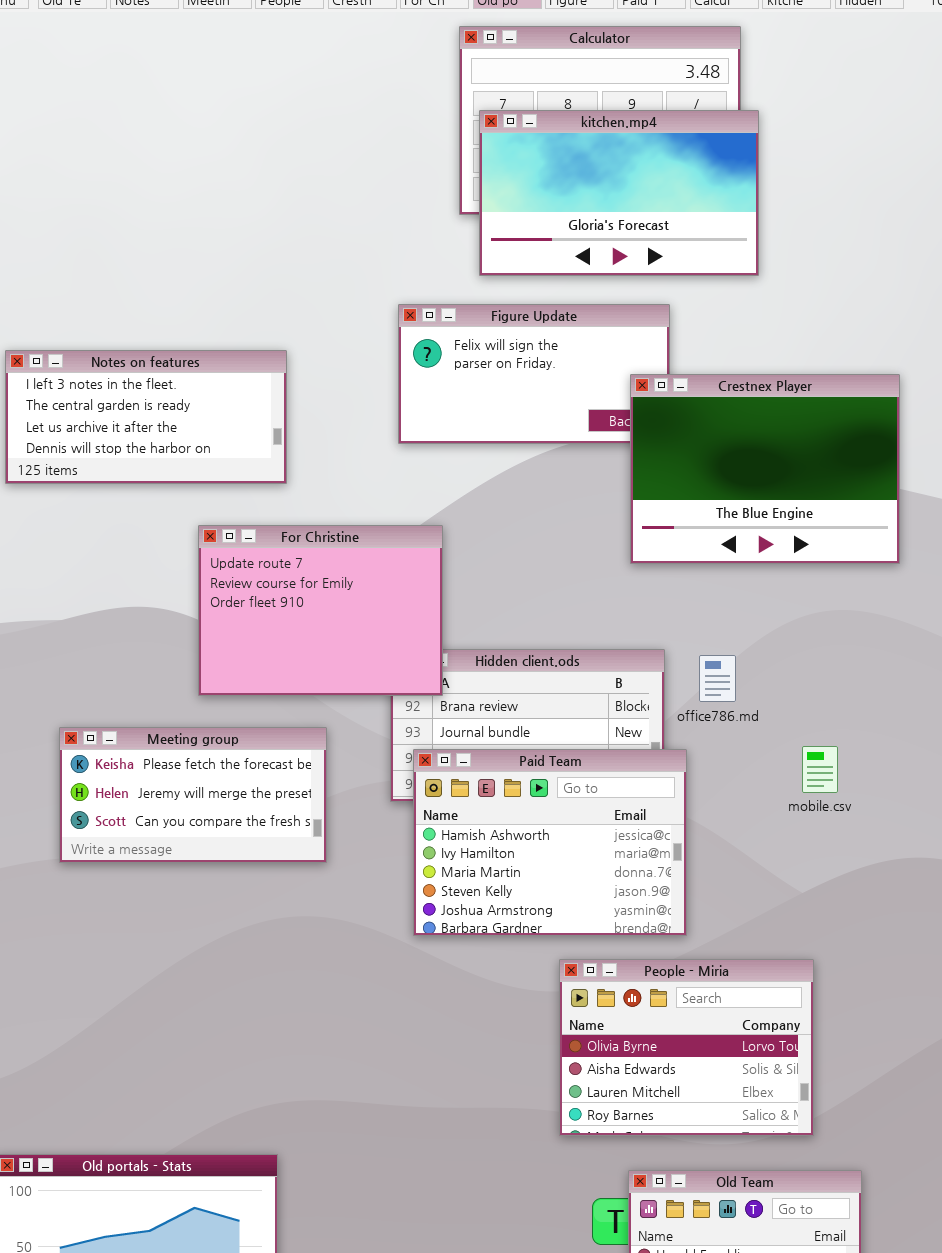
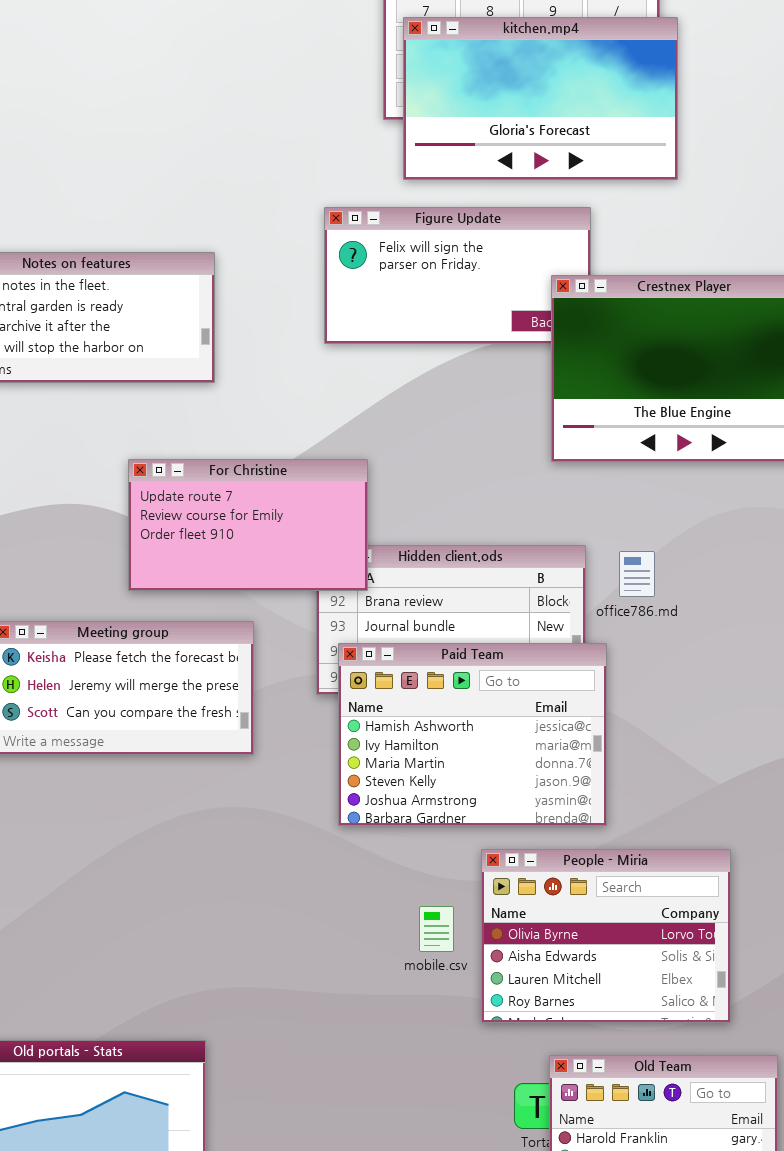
For Christine: [198,525,443,696] -> [128,459,368,591], resized
mobile.csv: [802,746,838,793] -> [419,906,454,952], moved

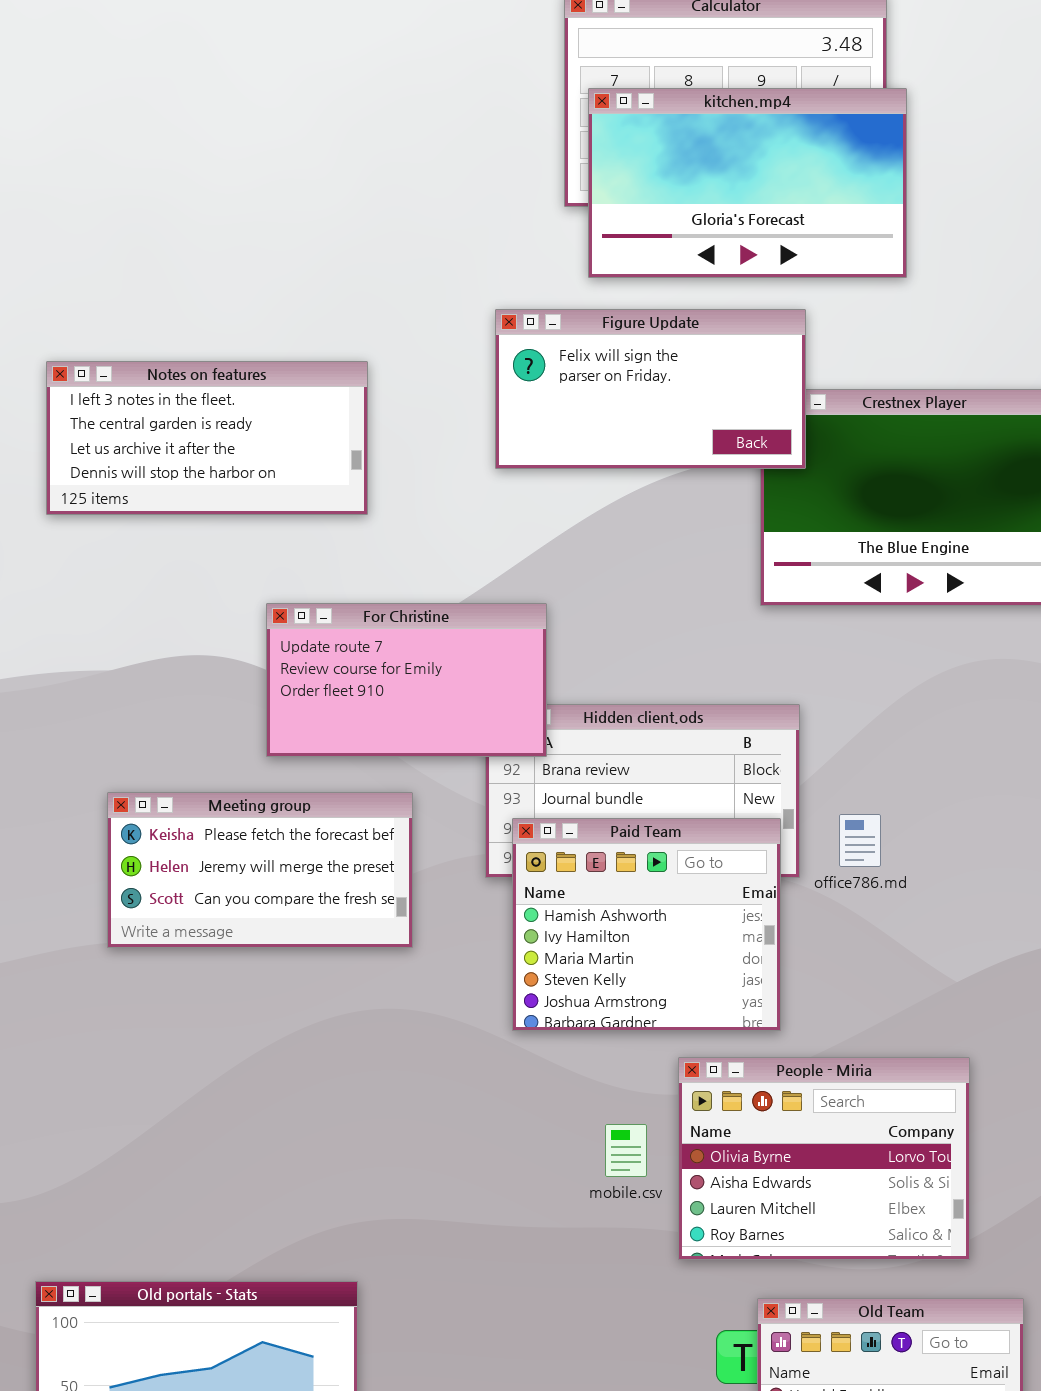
Figure Update: [324,207,591,344] -> [495,309,806,469], raised
office786.md: [619,551,655,597] -> [839,814,881,867], moved
Paid Team: [338,643,607,826] -> [512,818,781,1031], resized

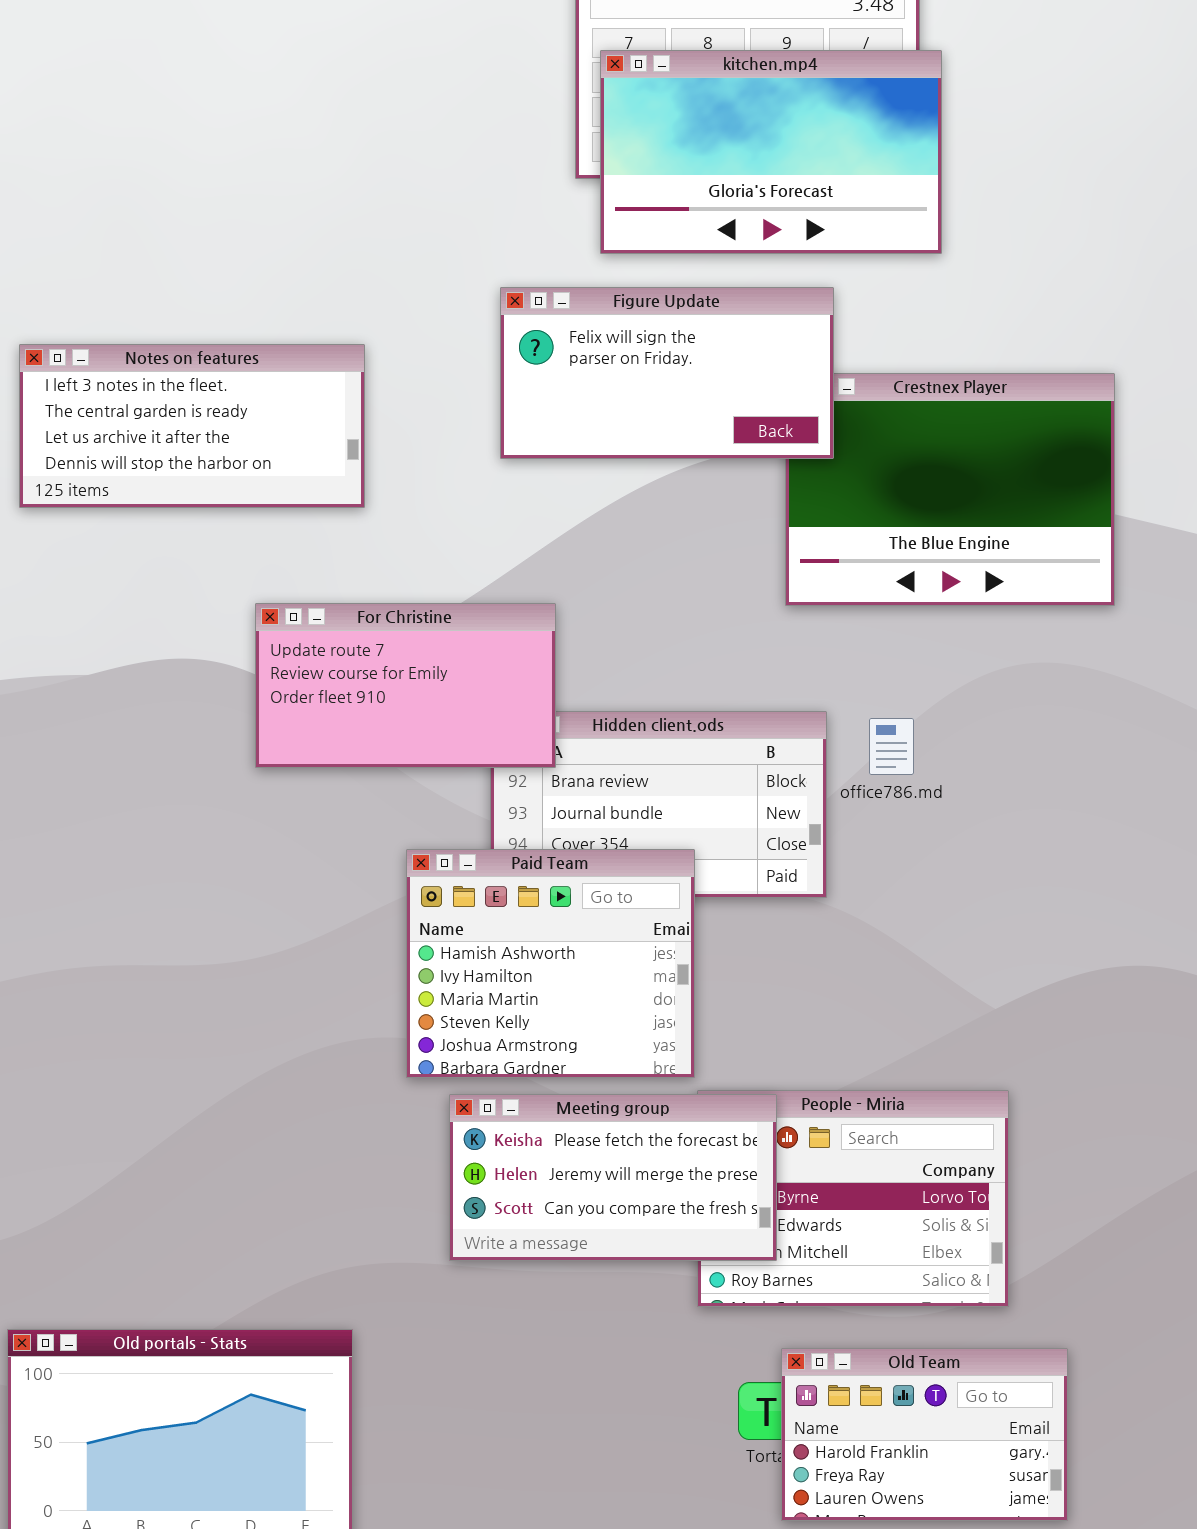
Meeting group: [107,792,413,948] -> [449,1094,777,1261], moved
office786.md: [839,814,881,867] -> [869,718,914,775], moved
Paid Team: [512,818,781,1031] -> [406,849,695,1078], moved

